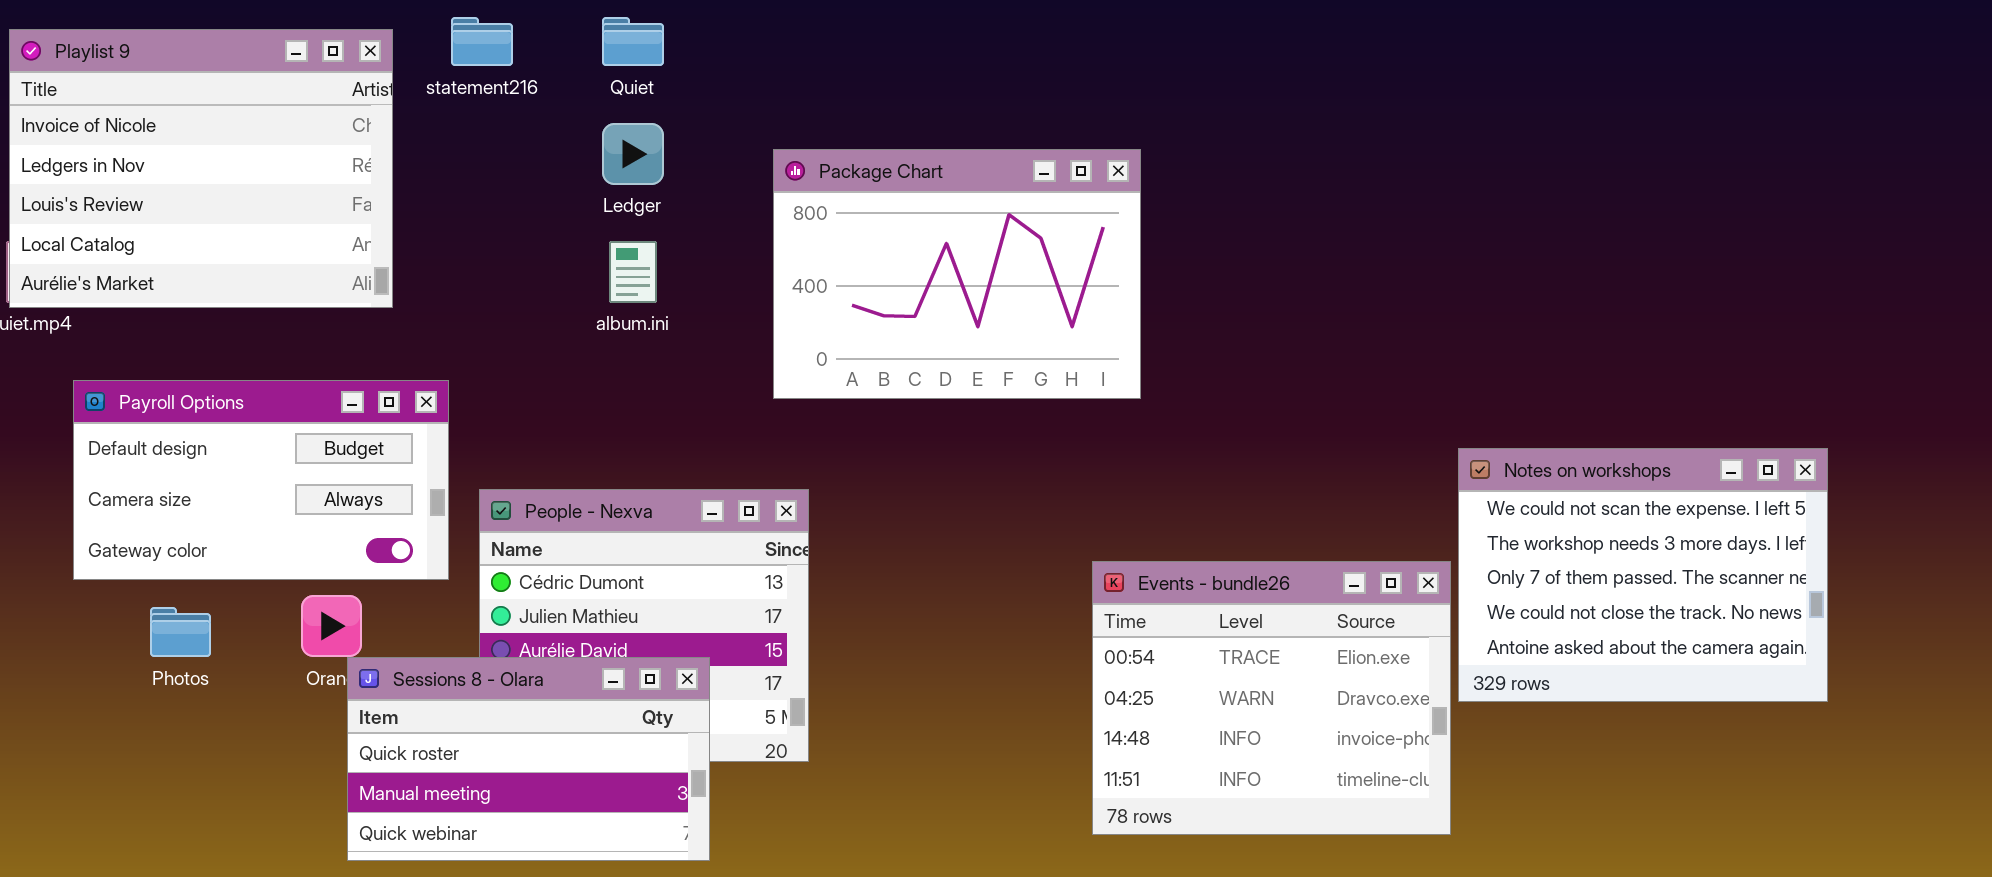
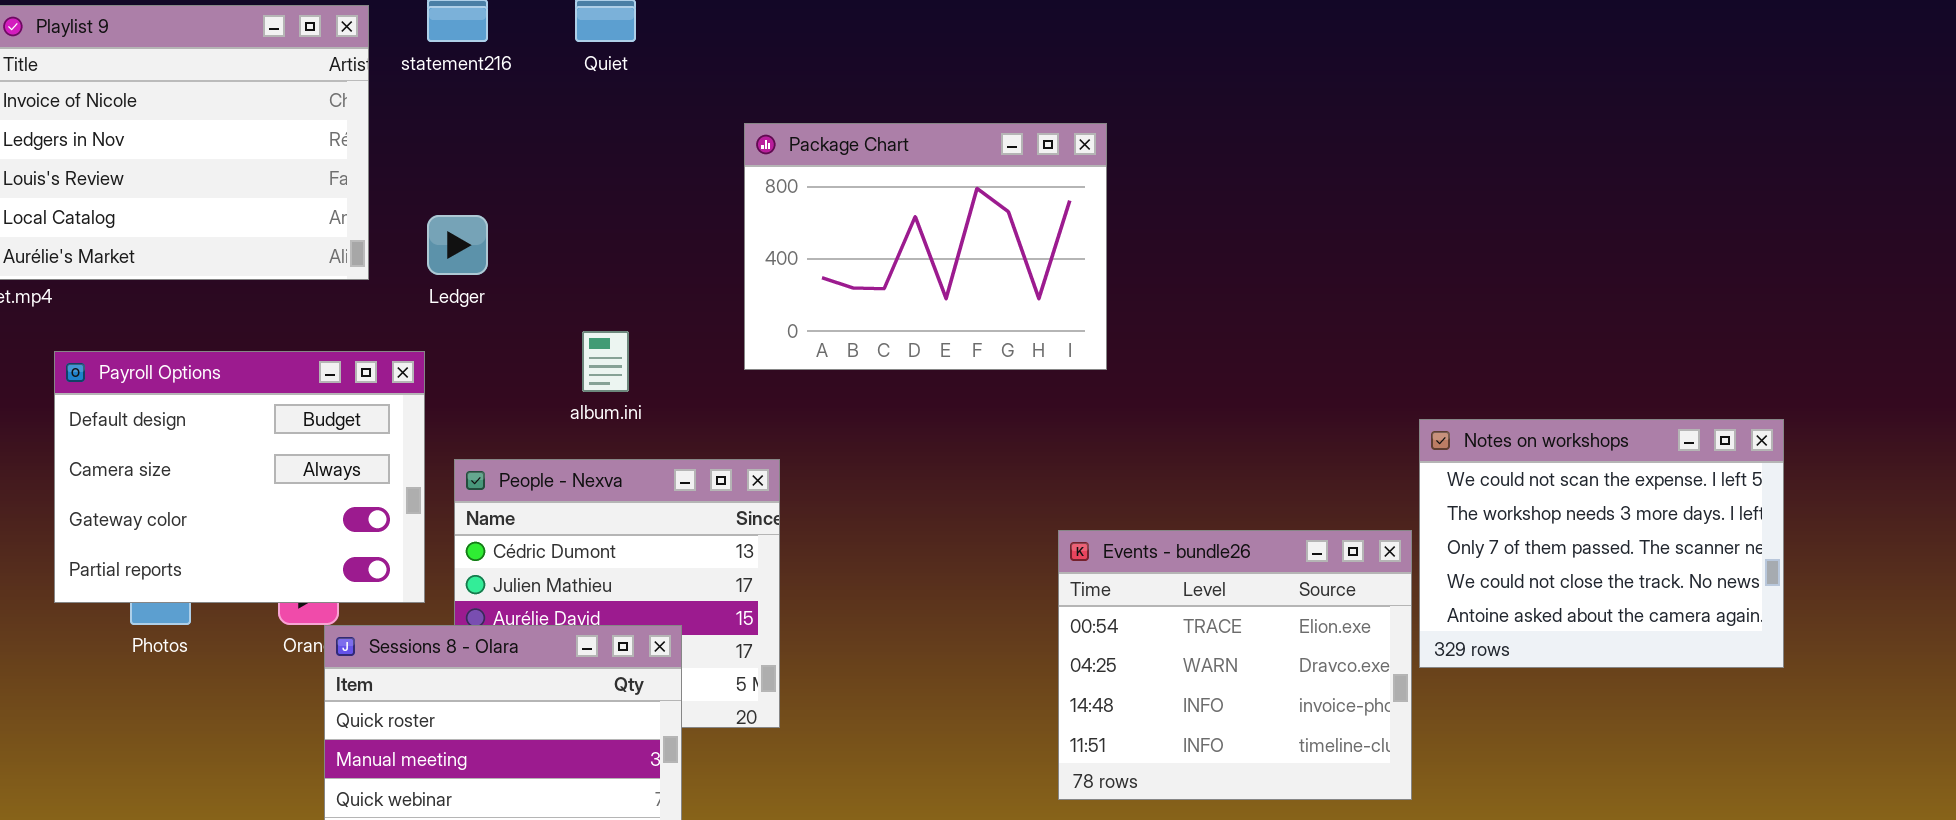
Ledger: [602,123,664,185] -> [427,215,488,275], moved
album.ini: [609,241,657,303] -> [582,331,629,392], moved
Payroll Options: [73,380,449,580] -> [54,351,425,603], resized

